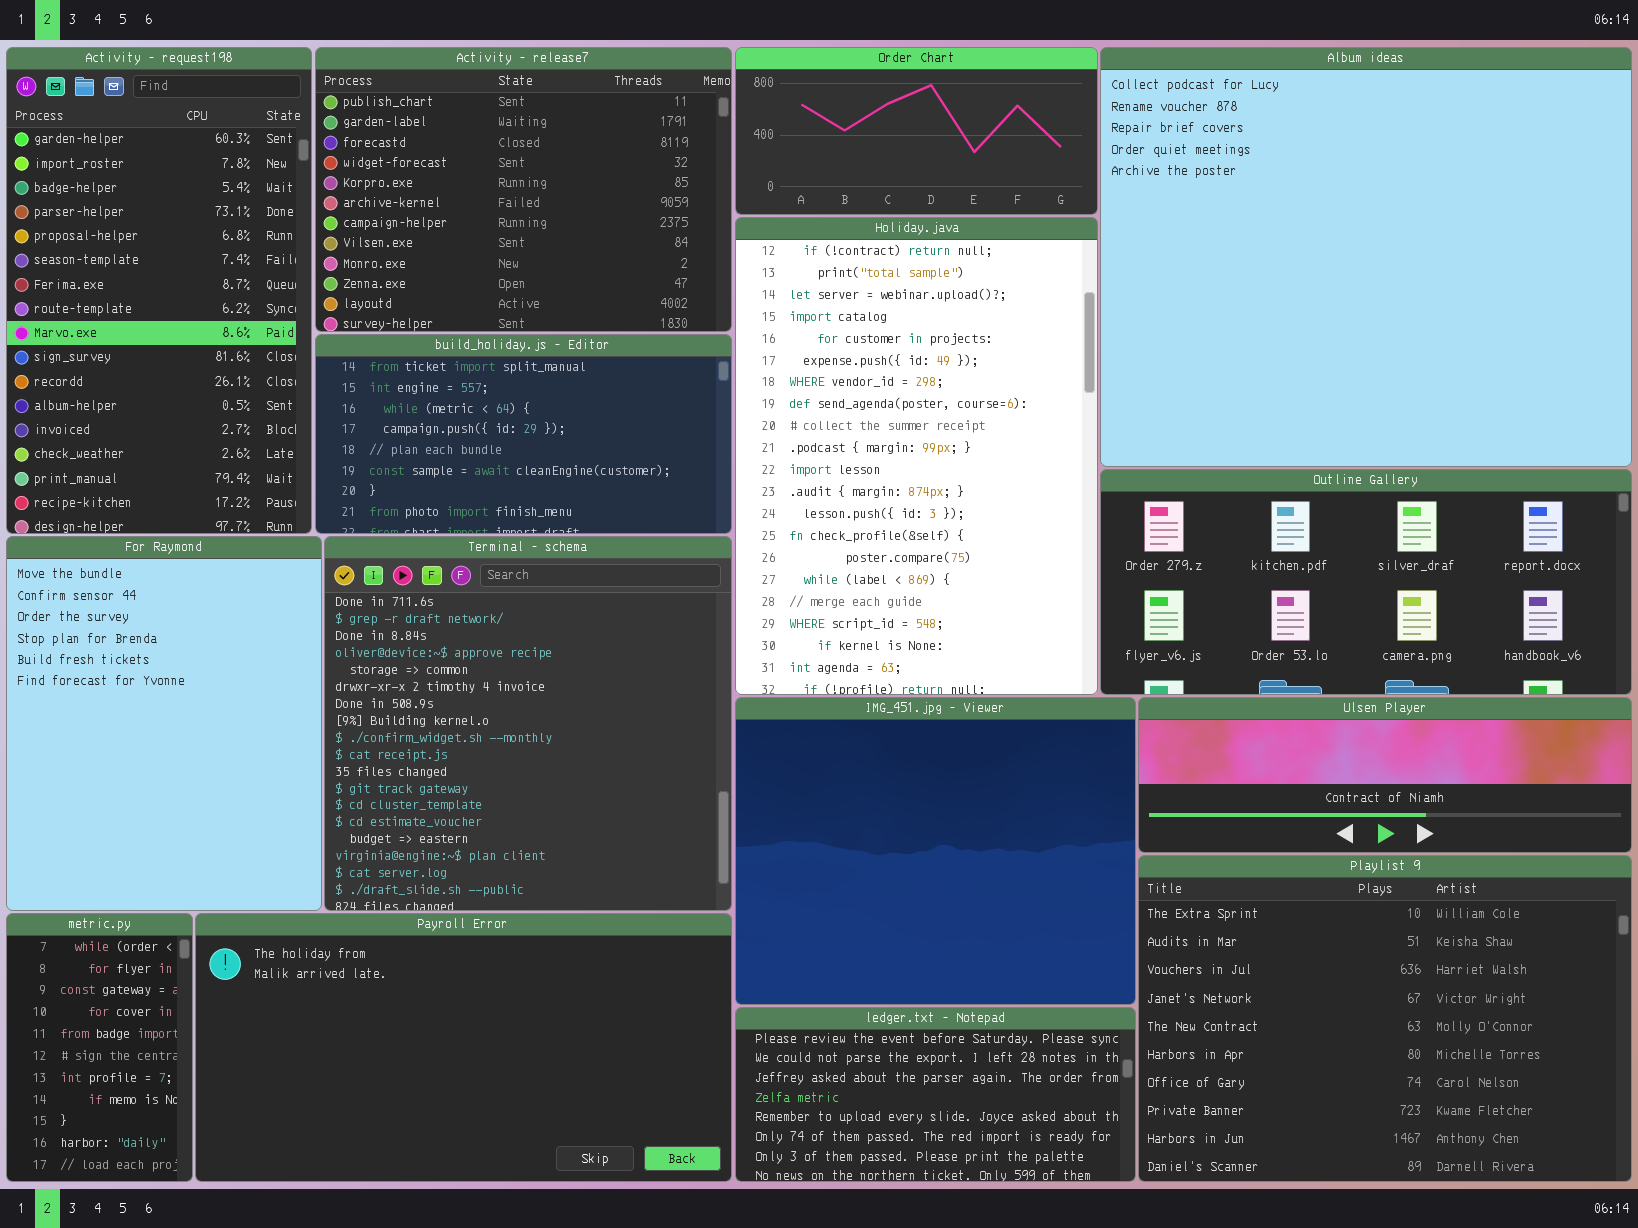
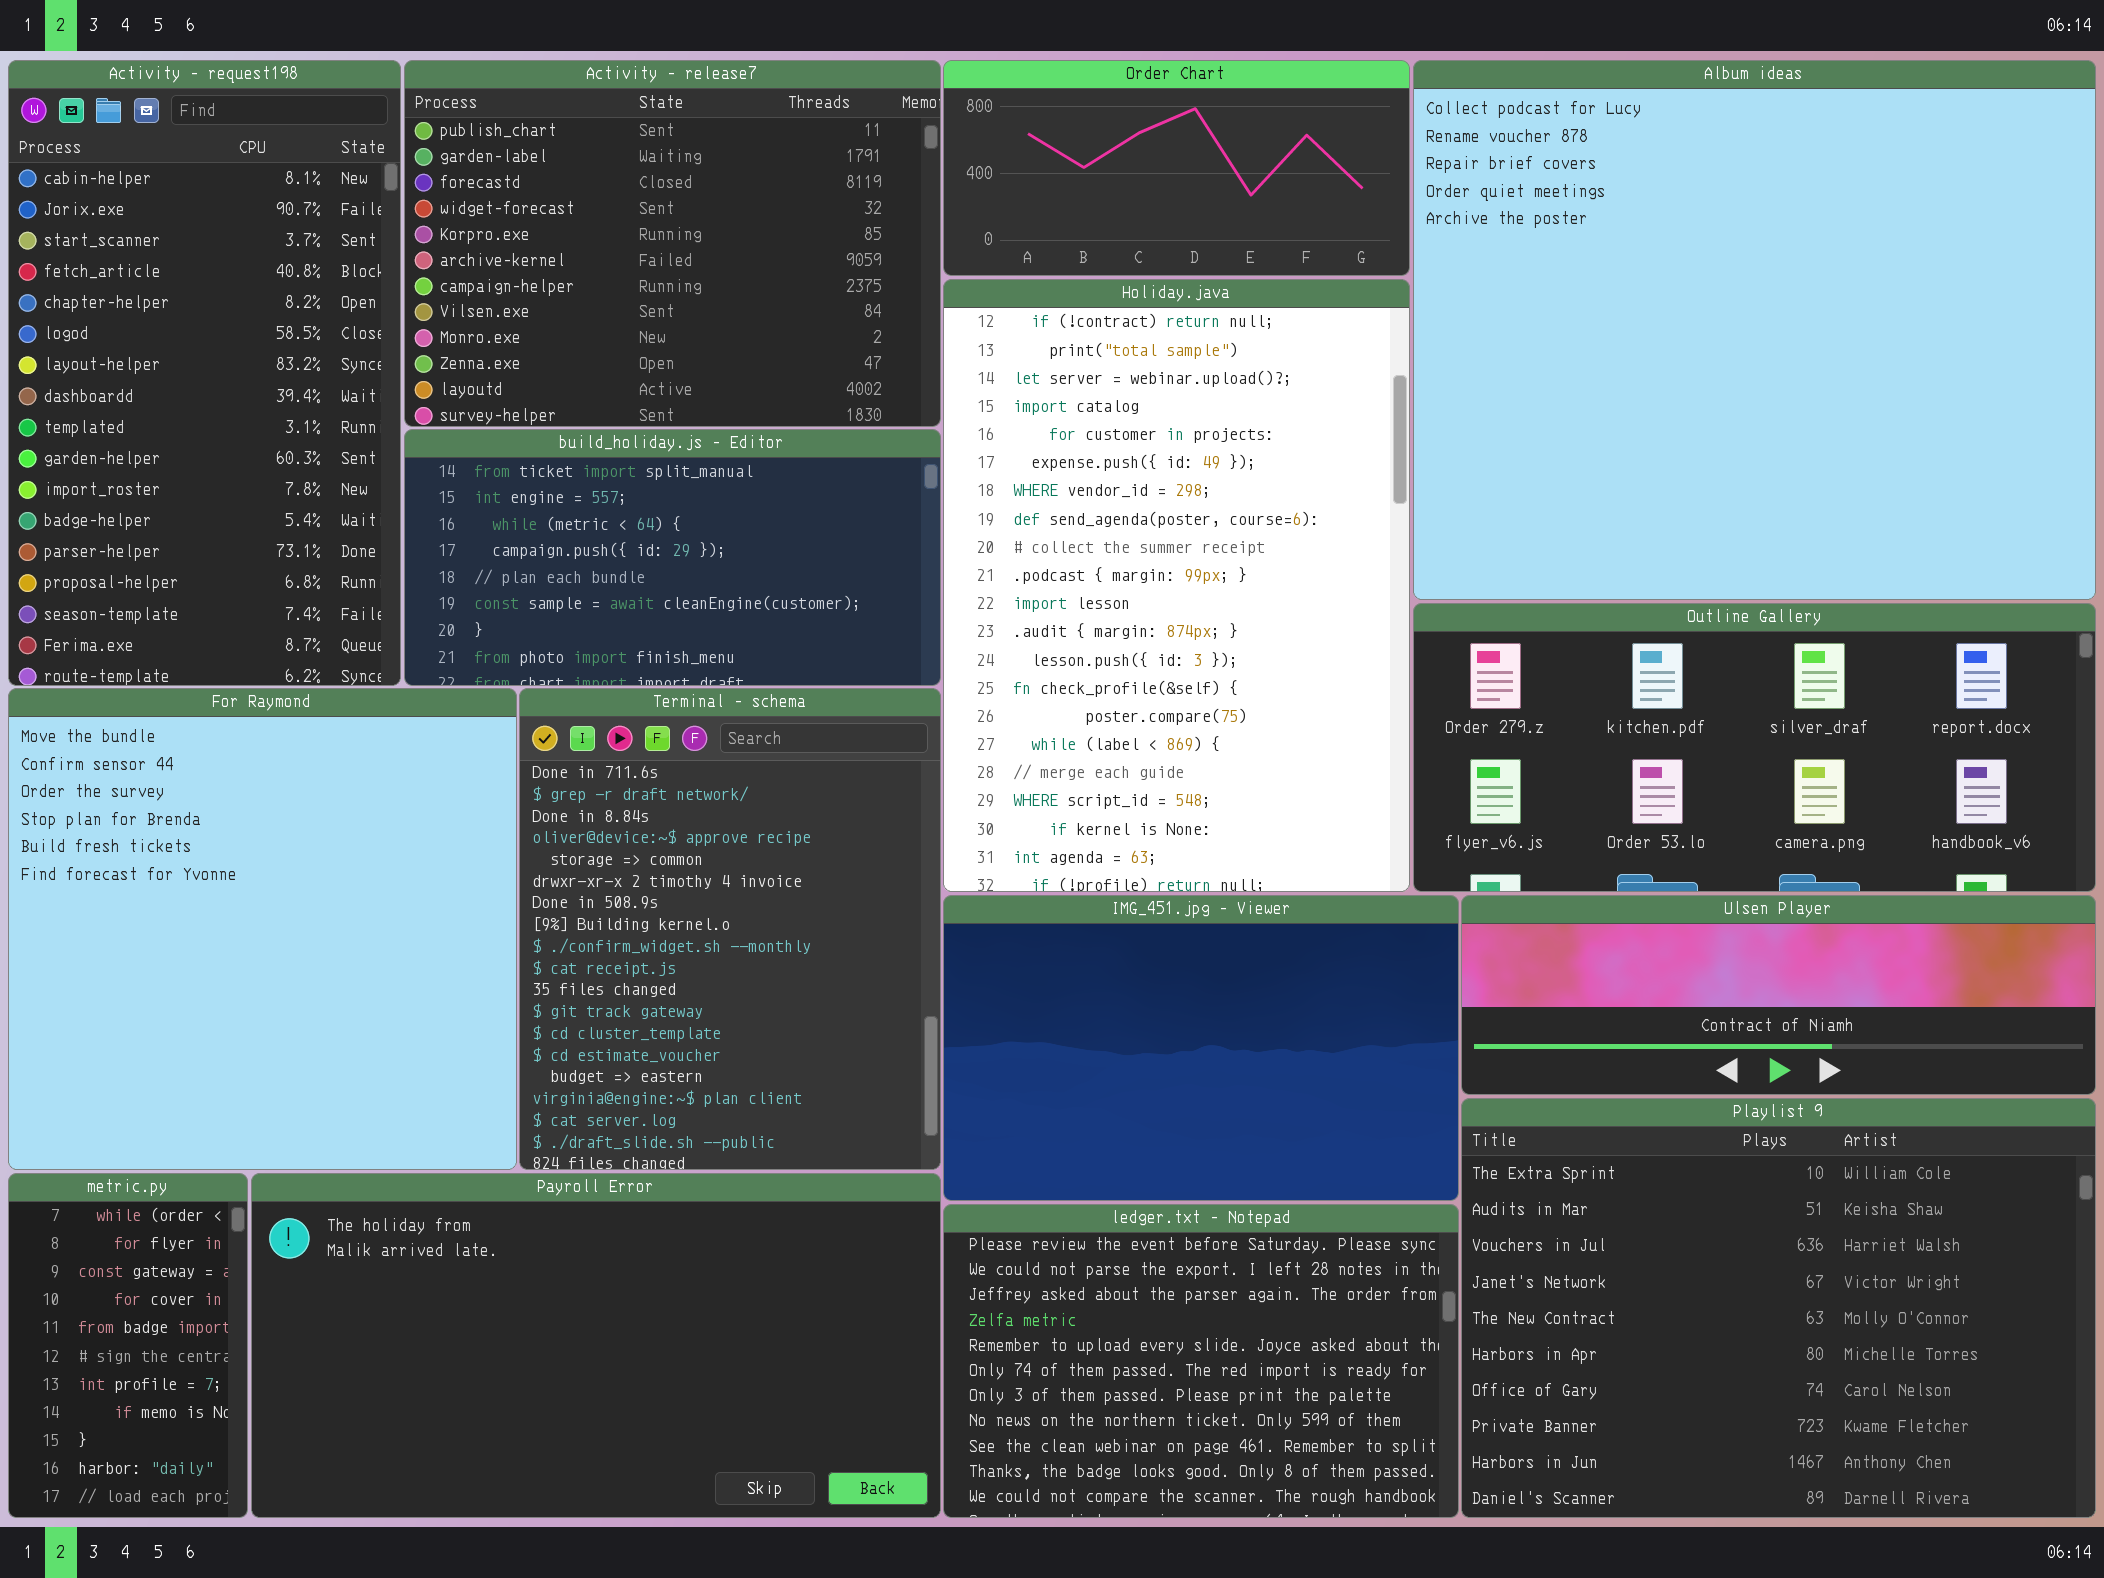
Activity - request198: [6,47,312,534] -> [8,60,401,686], scrolled up 9 rows
For Raymond: [6,536,322,911] -> [8,688,517,1170], resized
Terminal - schema: [324,536,732,911] -> [519,688,941,1170], resized
IMG_451.jpg - Viewer: [735,697,1136,1005] -> [943,895,1459,1201], resized
ledger.txt - Notepad: [735,1007,1136,1182] -> [943,1204,1459,1518], resized

